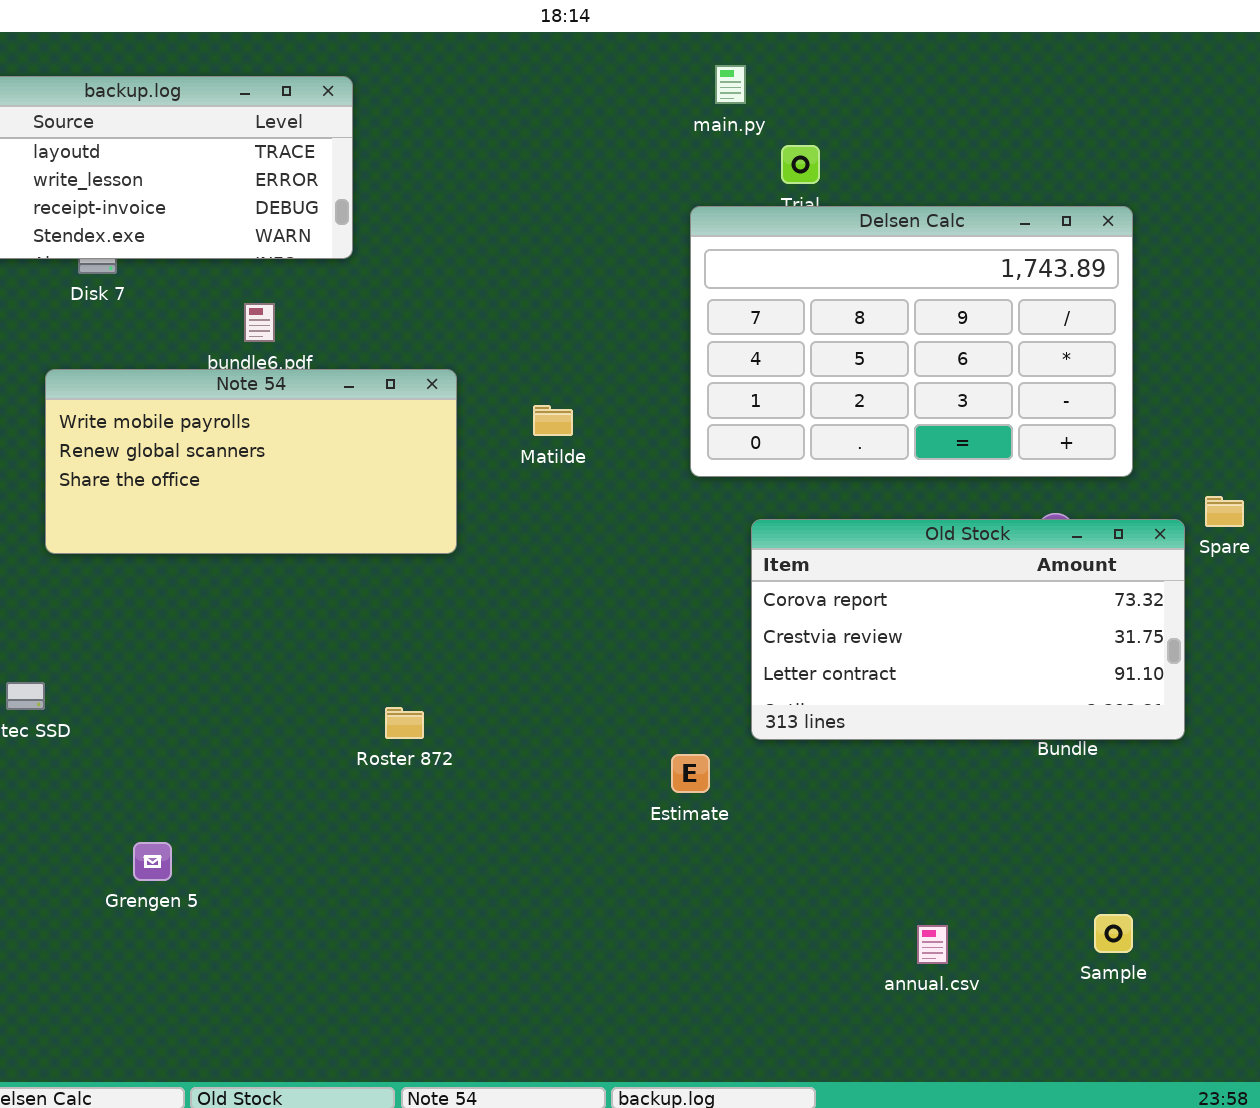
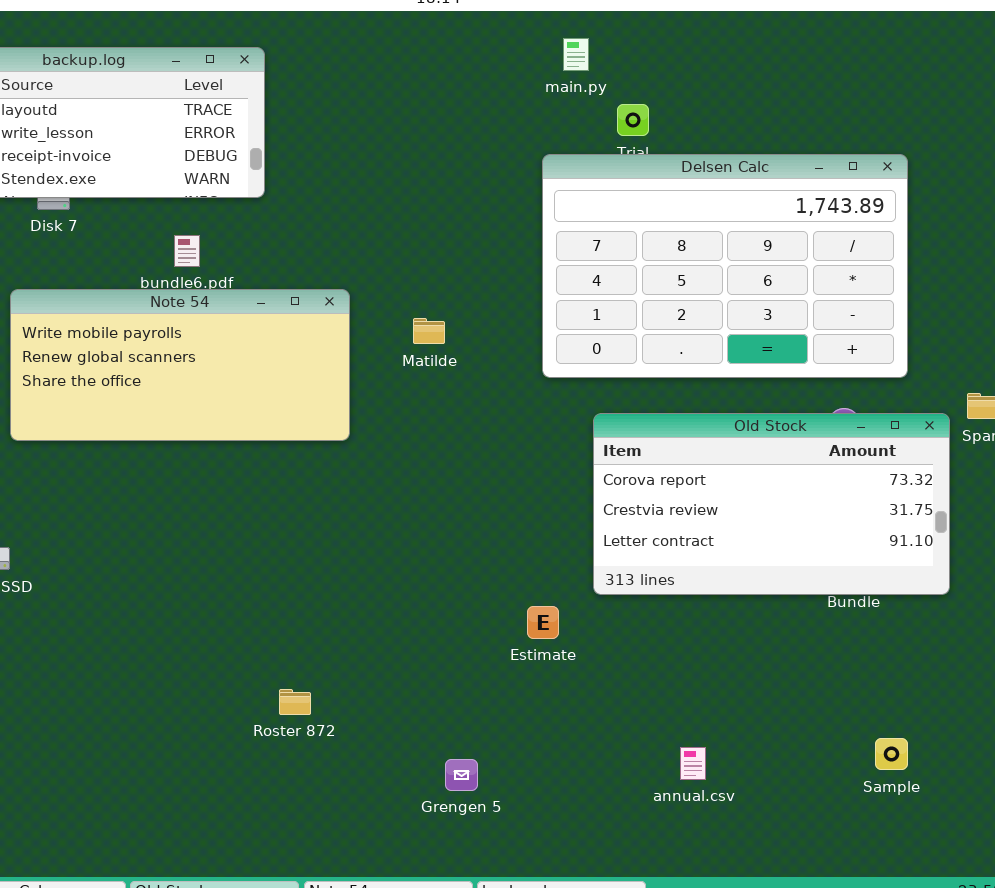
Roster 872: [385,707,424,739] -> [279,689,311,715], moved
Grengen 5: [133,842,172,881] -> [445,759,478,791], moved
annual.csv: [917,925,948,964] -> [680,747,706,780], moved

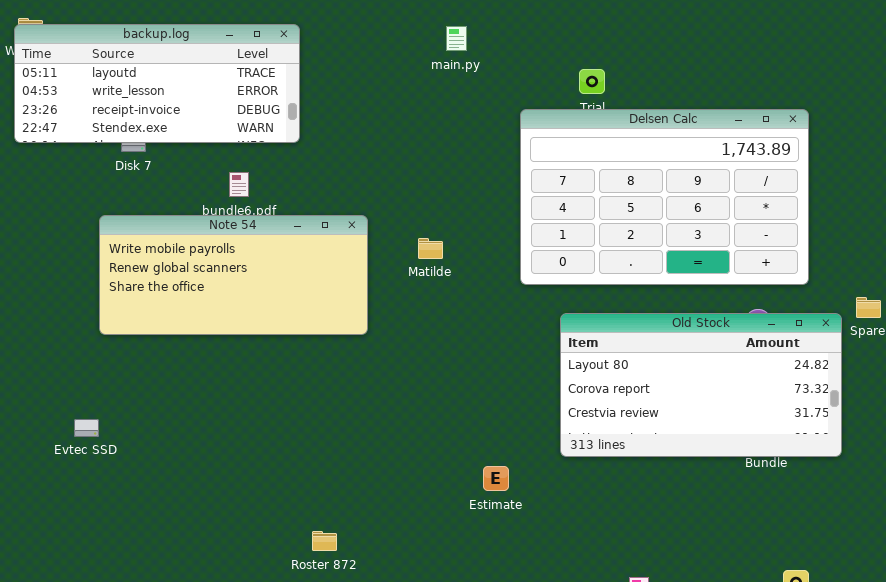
main.py: [563,38,589,71] -> [446,26,467,51], moved
Old Stock: [593,413,950,595] -> [560,313,842,457], scrolled up 1 row
Estimate: [527,606,559,639] -> [483,466,509,491], moved

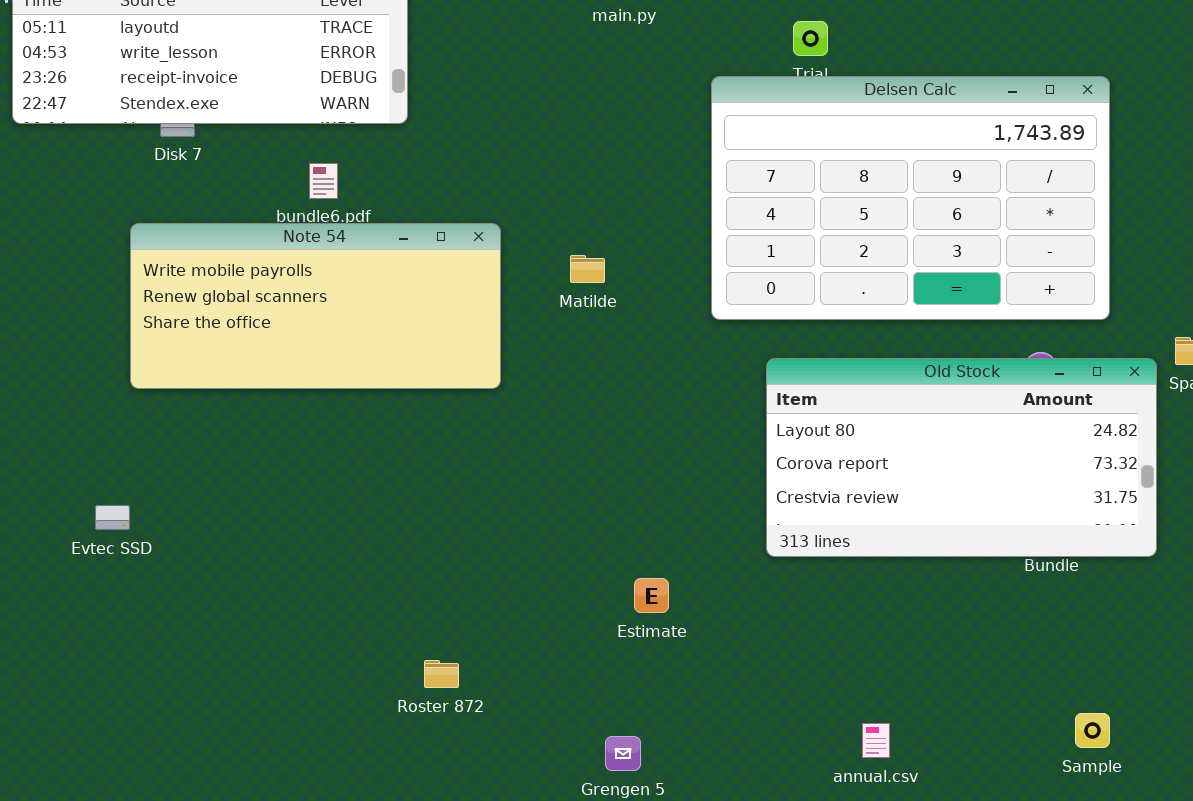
Estimate: [483,466,509,491] -> [634,578,669,613], moved

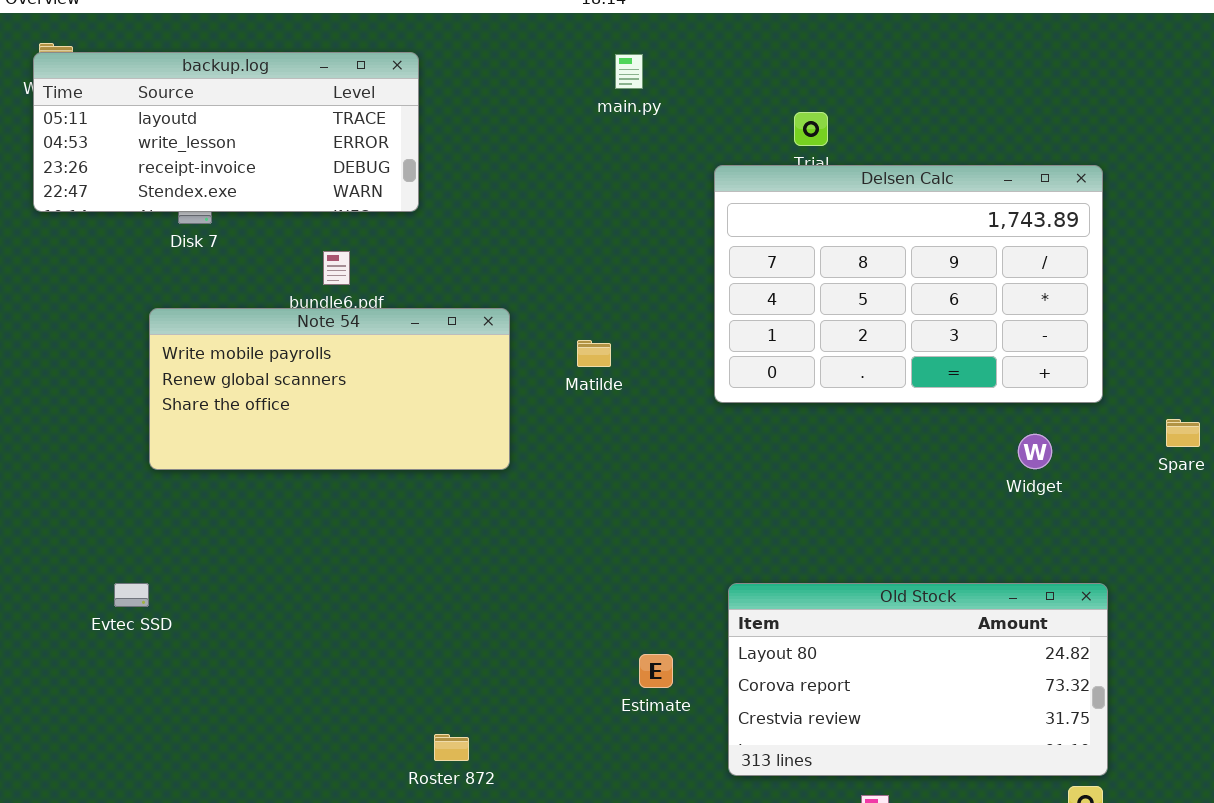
Old Stock: [766,358,1157,557] -> [728,583,1108,776], moved

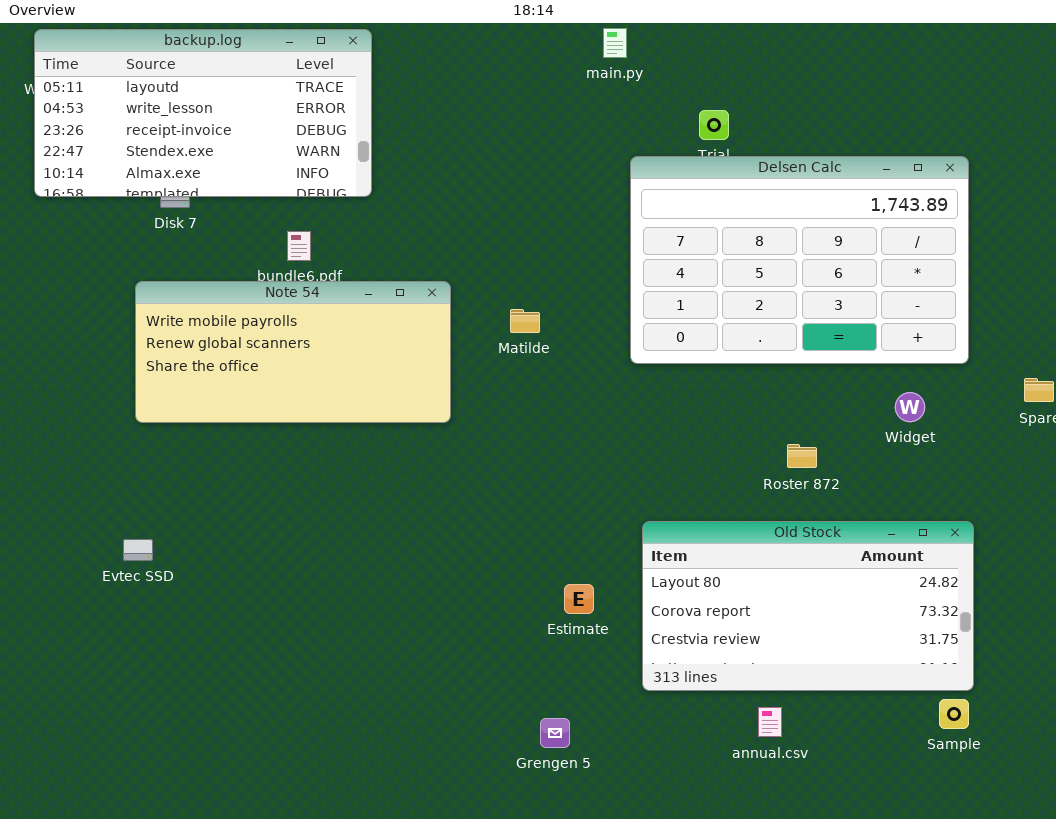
backup.log: [33,52,419,212] -> [34,29,372,197], resized
main.py: [615,54,643,89] -> [603,28,627,58], moved
Evtec SSD: [114,583,149,607] -> [123,539,153,561], moved
Roster 872: [434,734,469,761] -> [787,444,817,468], moved

